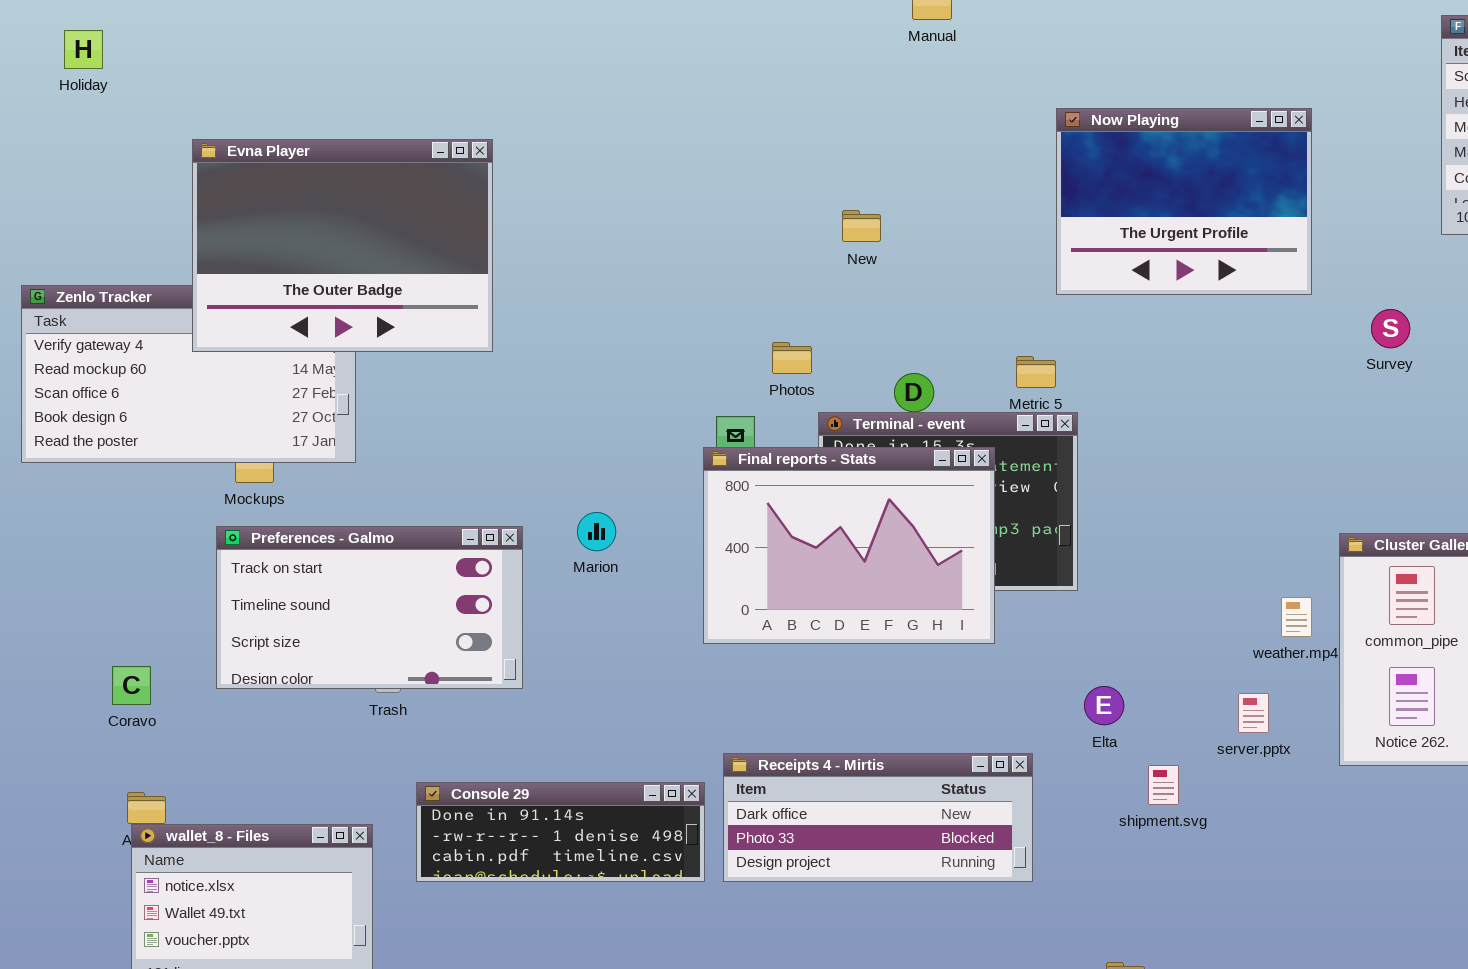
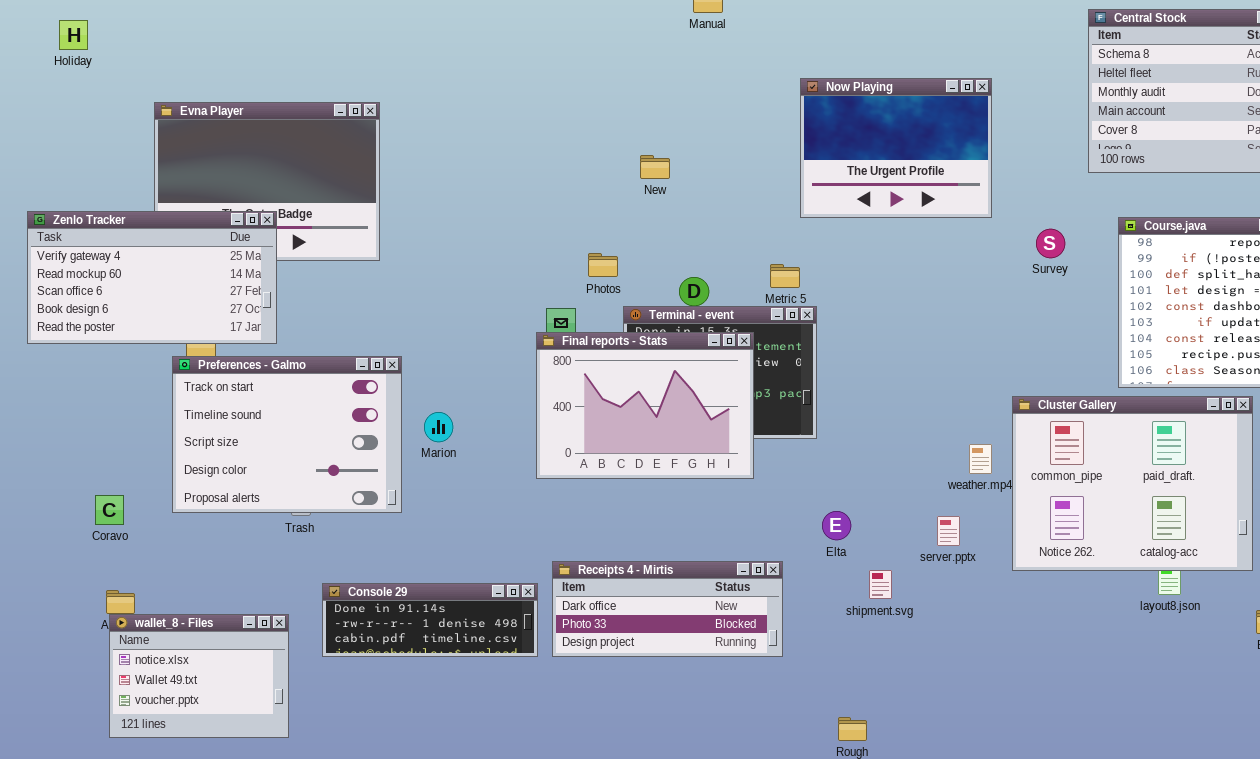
Zenlo Tracker: [21,285,356,463] -> [27,211,277,344], raised
Marion: [577,512,616,551] -> [424,412,453,442], moved
Preferences - Galmo: [216,526,523,689] -> [172,356,402,513], resized

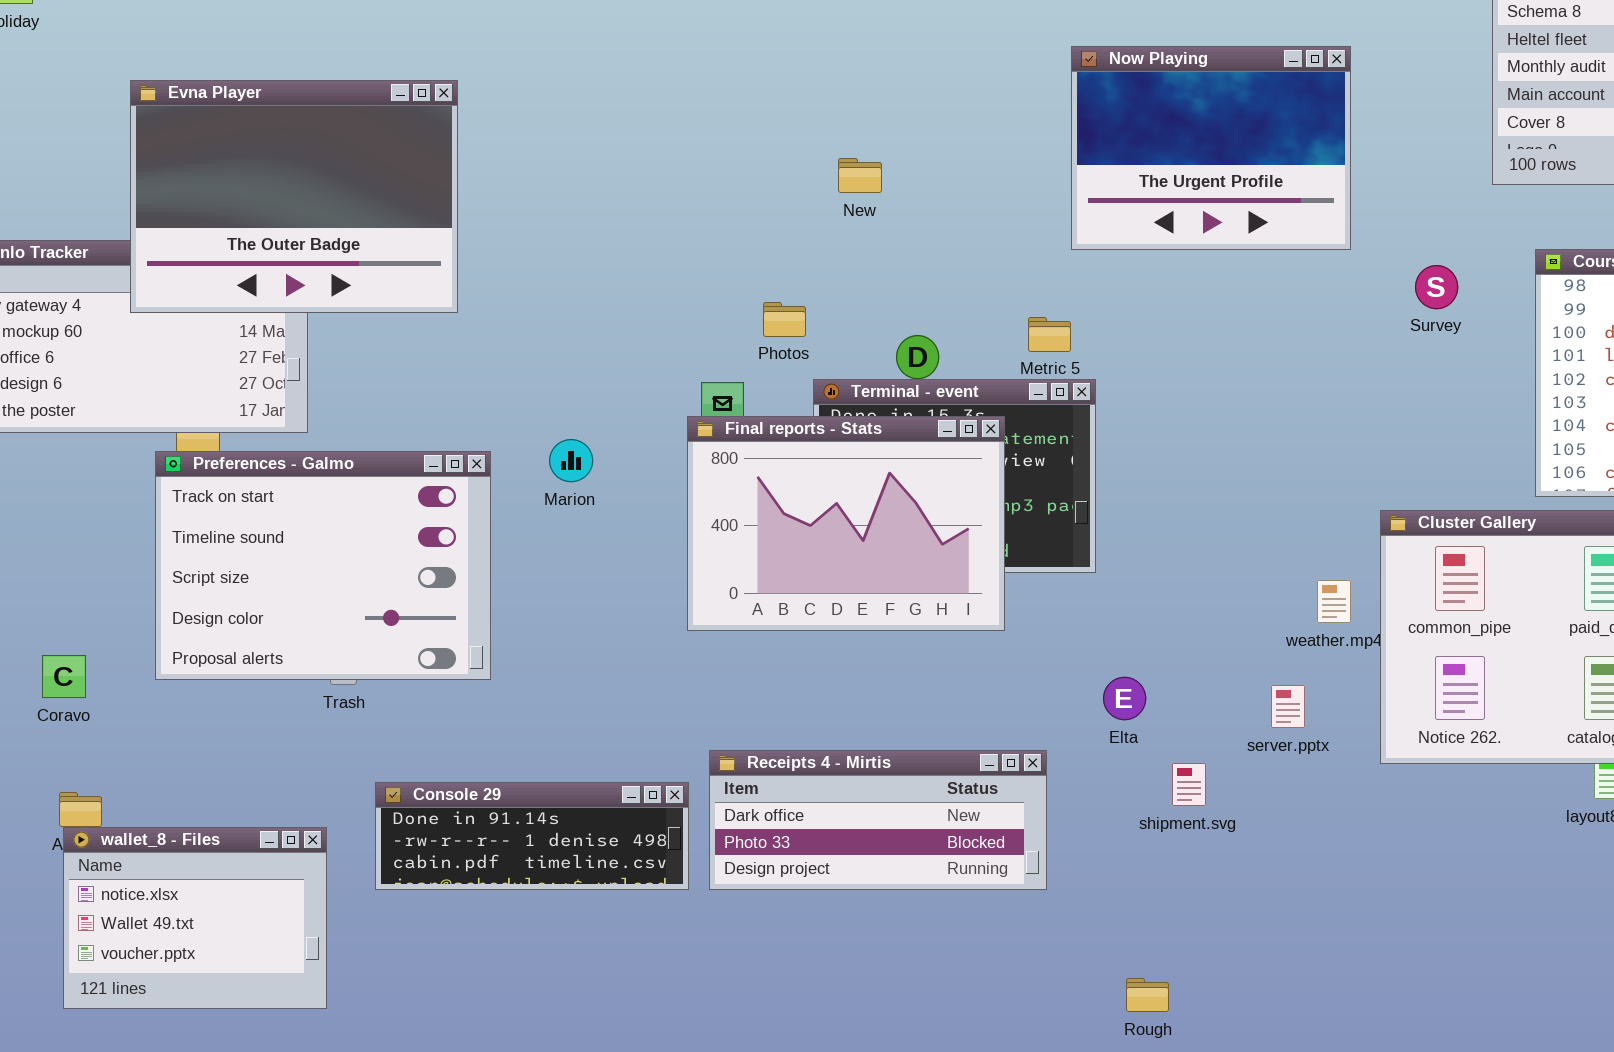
Evna Player: [154,102,380,261] -> [130,80,458,313], raised
Marion: [424,412,453,442] -> [549,439,593,482], moved

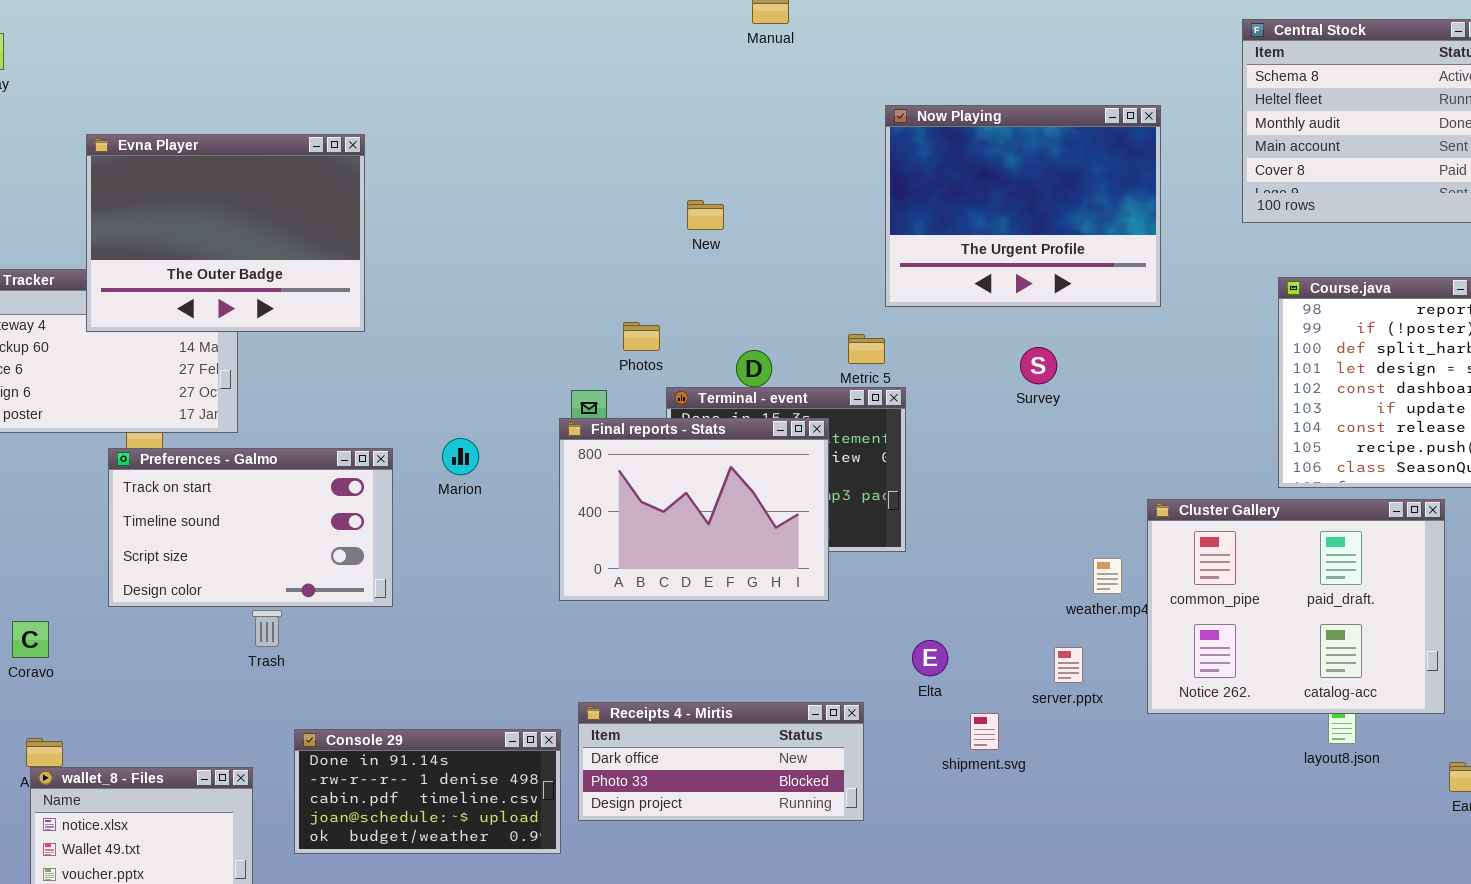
Now Playing: [1071,46,1351,250] -> [885,105,1161,307], resized
Survey: [1415,265,1458,309] -> [1020,347,1057,384], moved
Preferences - Galmo: [155,451,491,680] -> [108,448,393,607], resized
Console 29: [375,782,689,890] -> [294,729,561,854], resized

